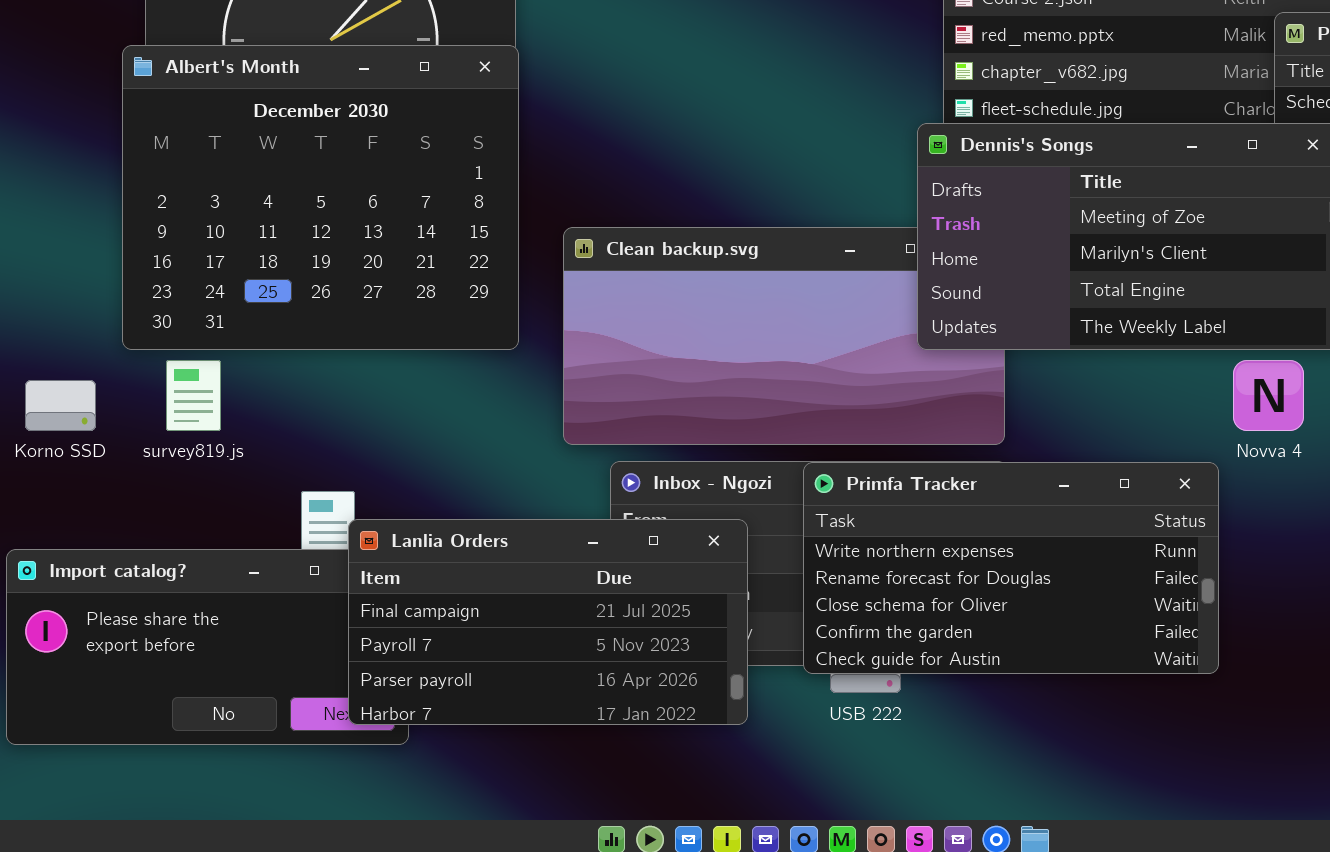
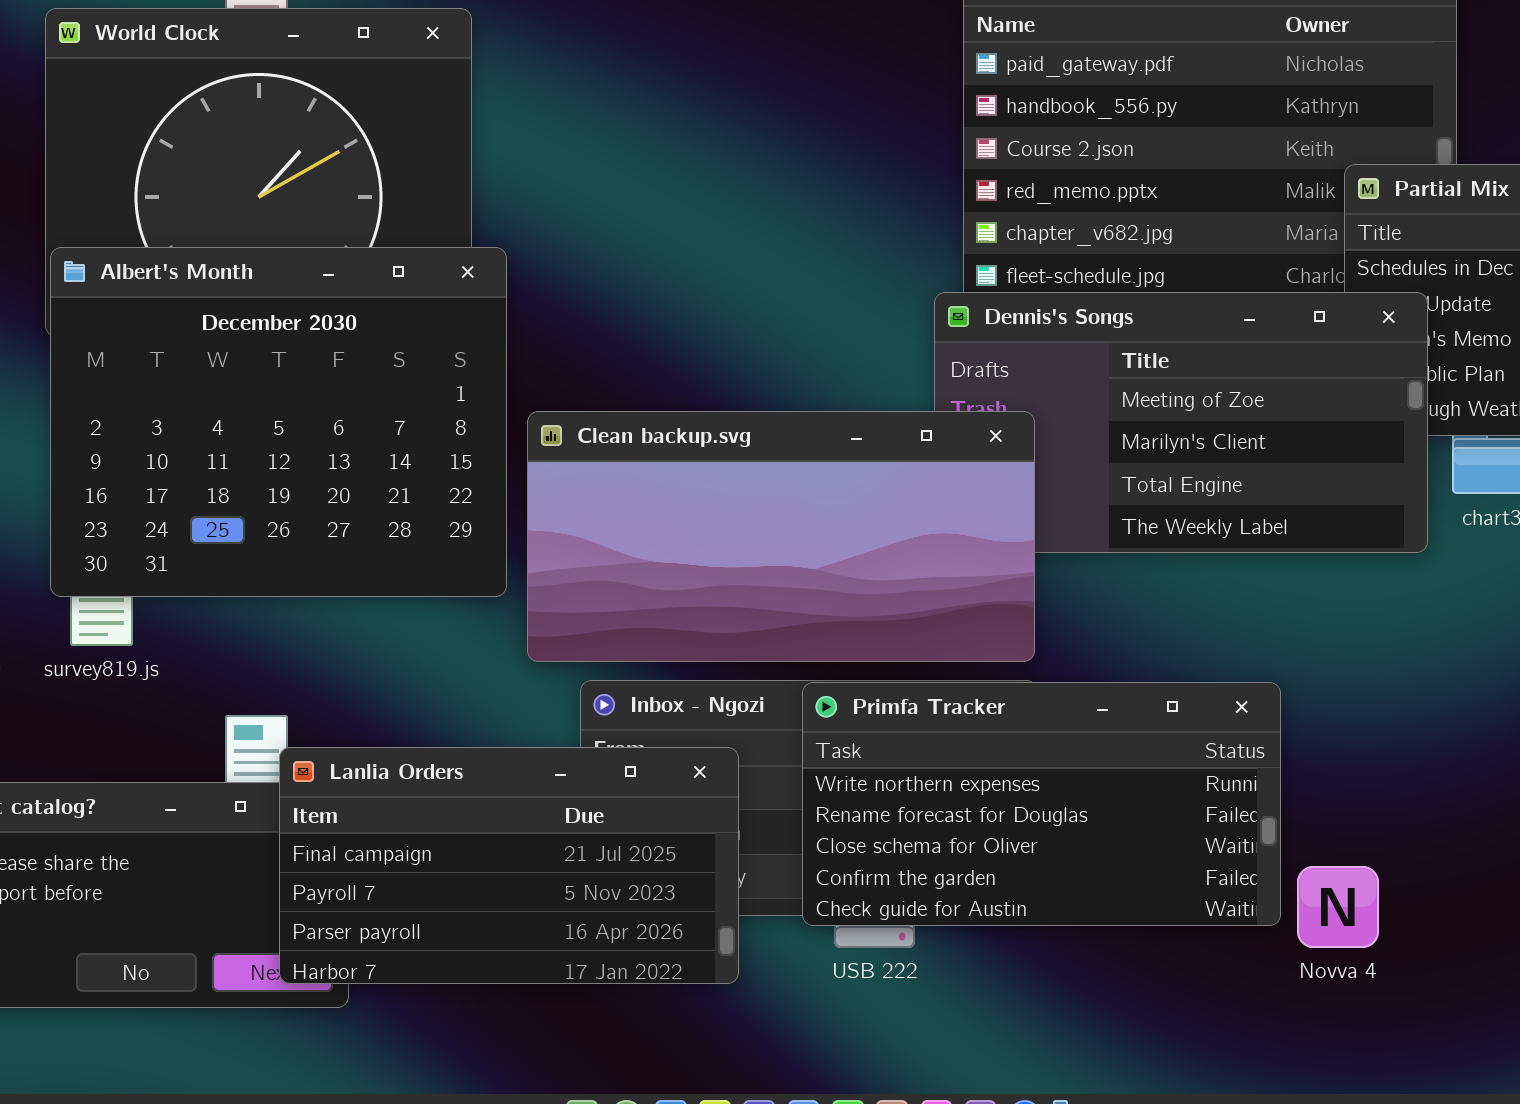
Albert's Month: [122,45,519,350] -> [50,247,507,597], moved
Clean backup.svg: [563,227,1005,445] -> [527,411,1035,662], raised
Novva 4: [1233,360,1304,431] -> [1297,866,1379,948], moved

